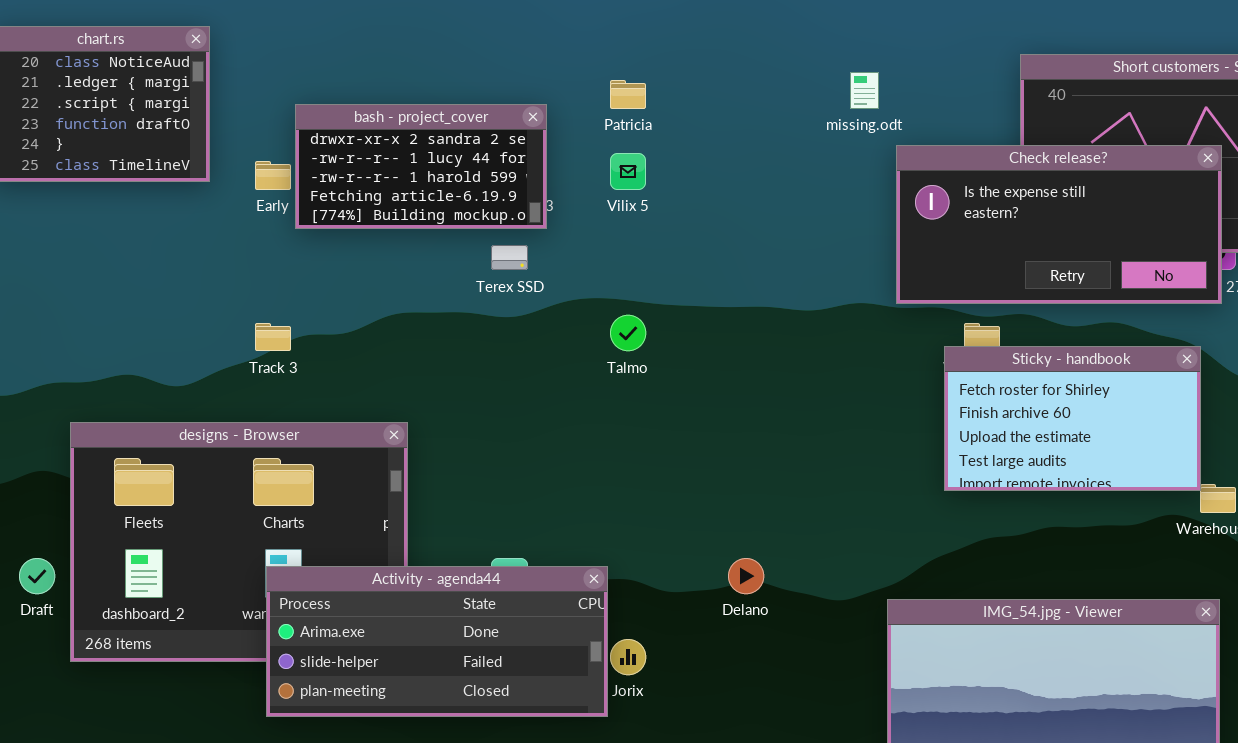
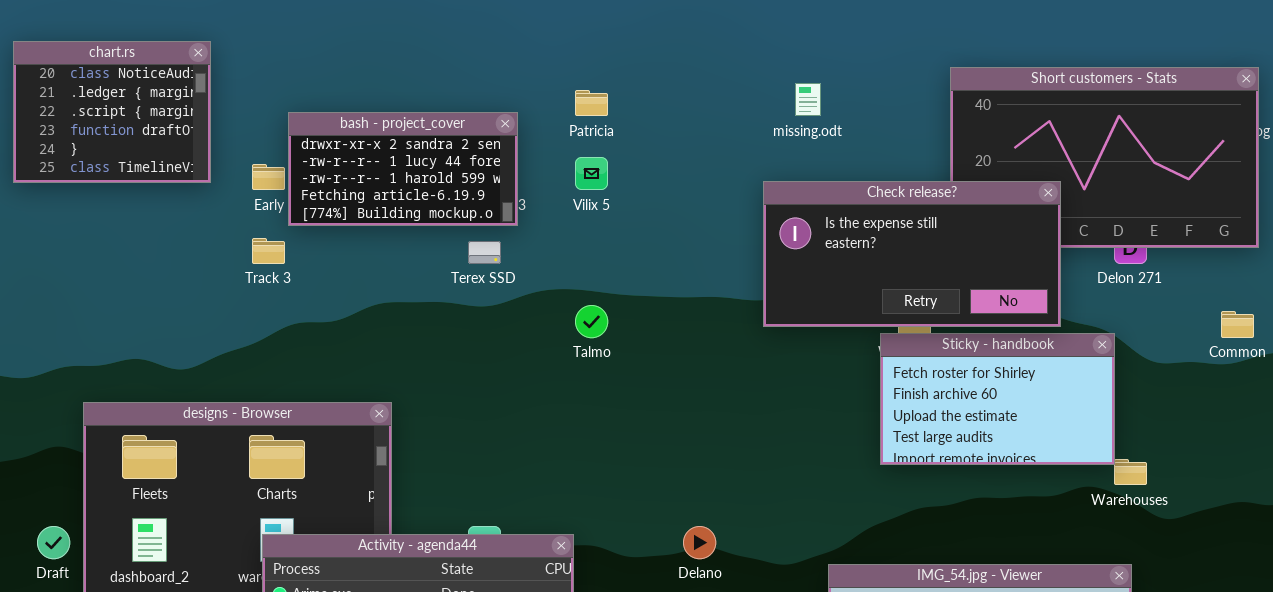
Check release?: [896,145,1222,304] -> [763,181,1061,327], moved
Track 3: [255,323,291,351] -> [252,238,285,264], moved

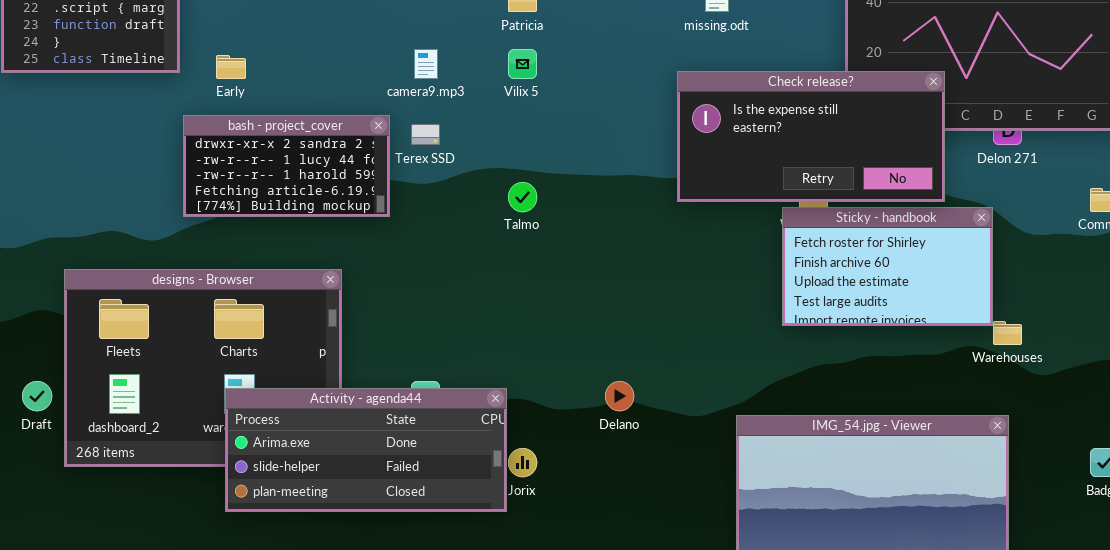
bash - project_cover: [288,112,518,226] -> [183,115,390,217], moved

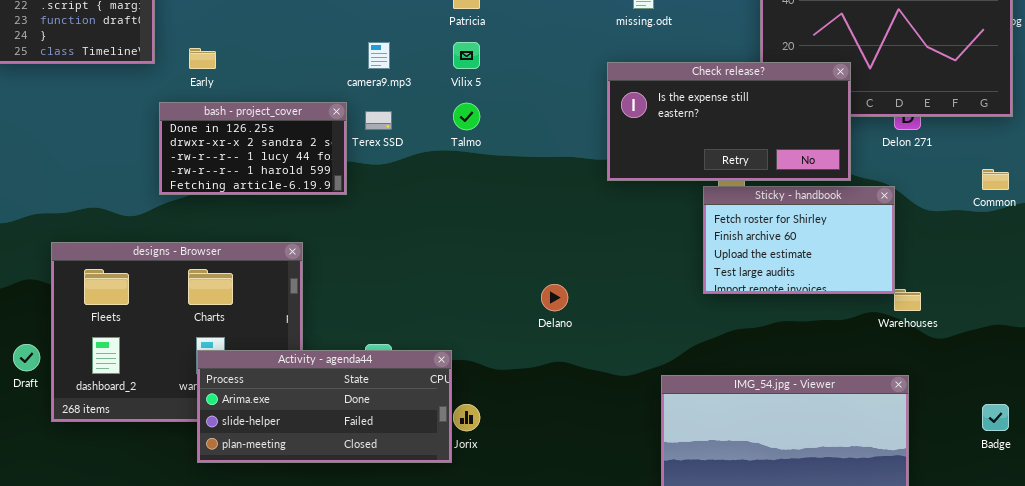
bash - project_cover: [183,115,390,217] -> [159,102,347,195], scrolled up 1 row
Talmo: [508,182,537,212] -> [453,103,480,130], moved
Delano: [605,381,634,411] -> [541,284,568,311], moved

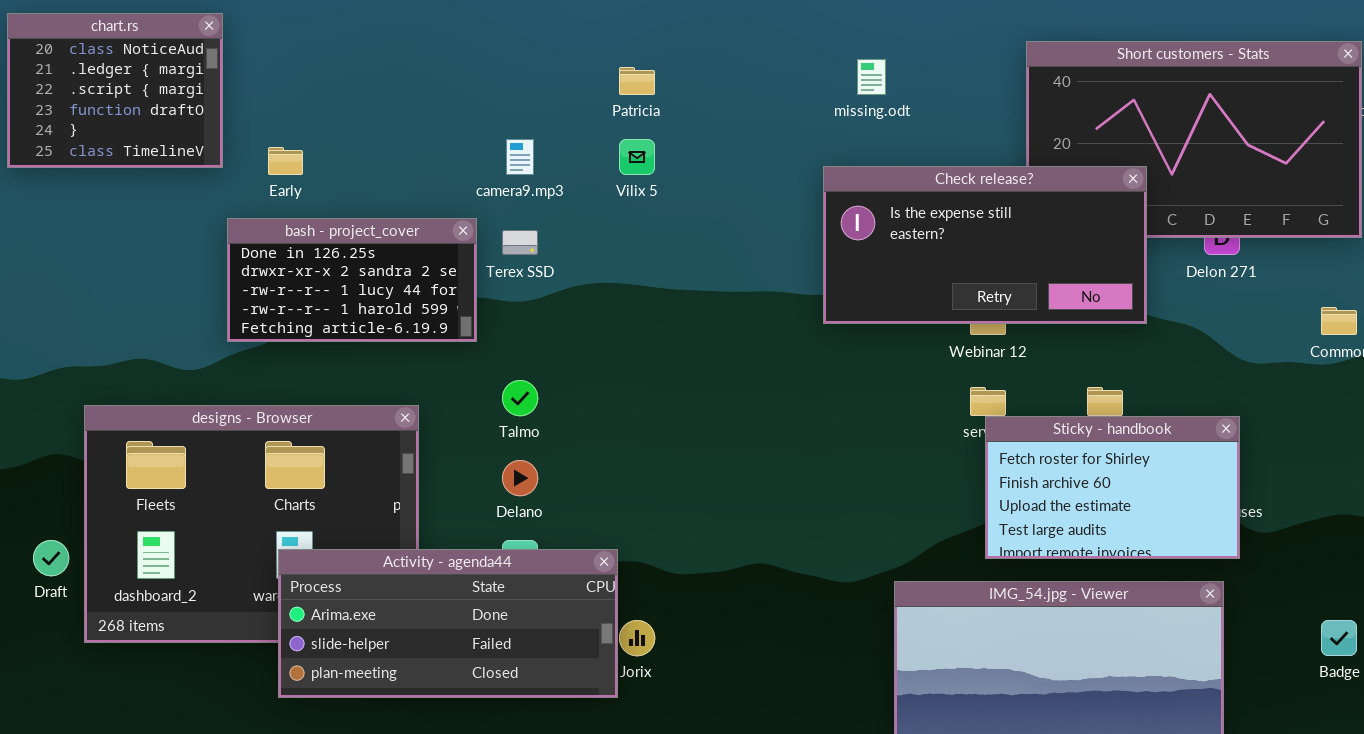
Talmo: [453,103,480,130] -> [502,380,538,416], moved
Sticky - handbook: [703,186,895,294] -> [985,416,1240,559], moved
Delano: [541,284,568,311] -> [502,460,538,496], moved

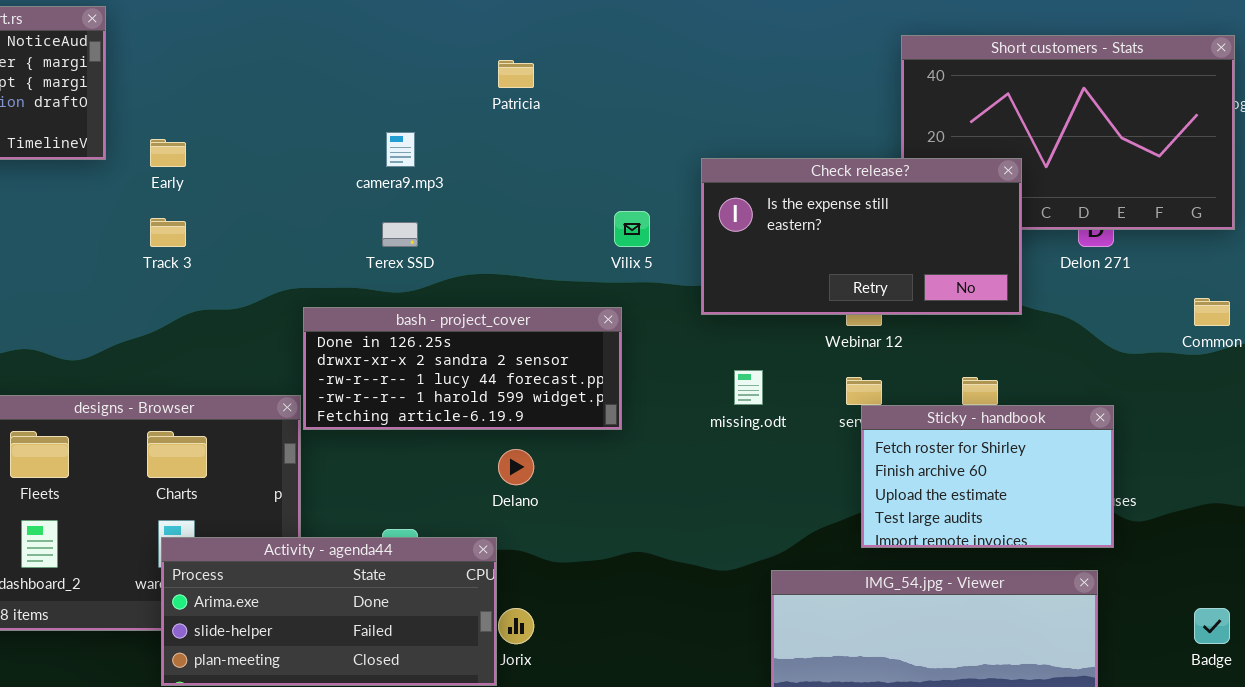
missing.odt: [857,59,886,95] -> [734,370,763,405], moved
Vilix 5: [619,139,655,175] -> [614,211,650,247], moved
bash - project_cover: [227,218,477,342] -> [303,307,622,430], moved, resized
Delano: [502,460,538,496] -> [498,449,534,485], moved

